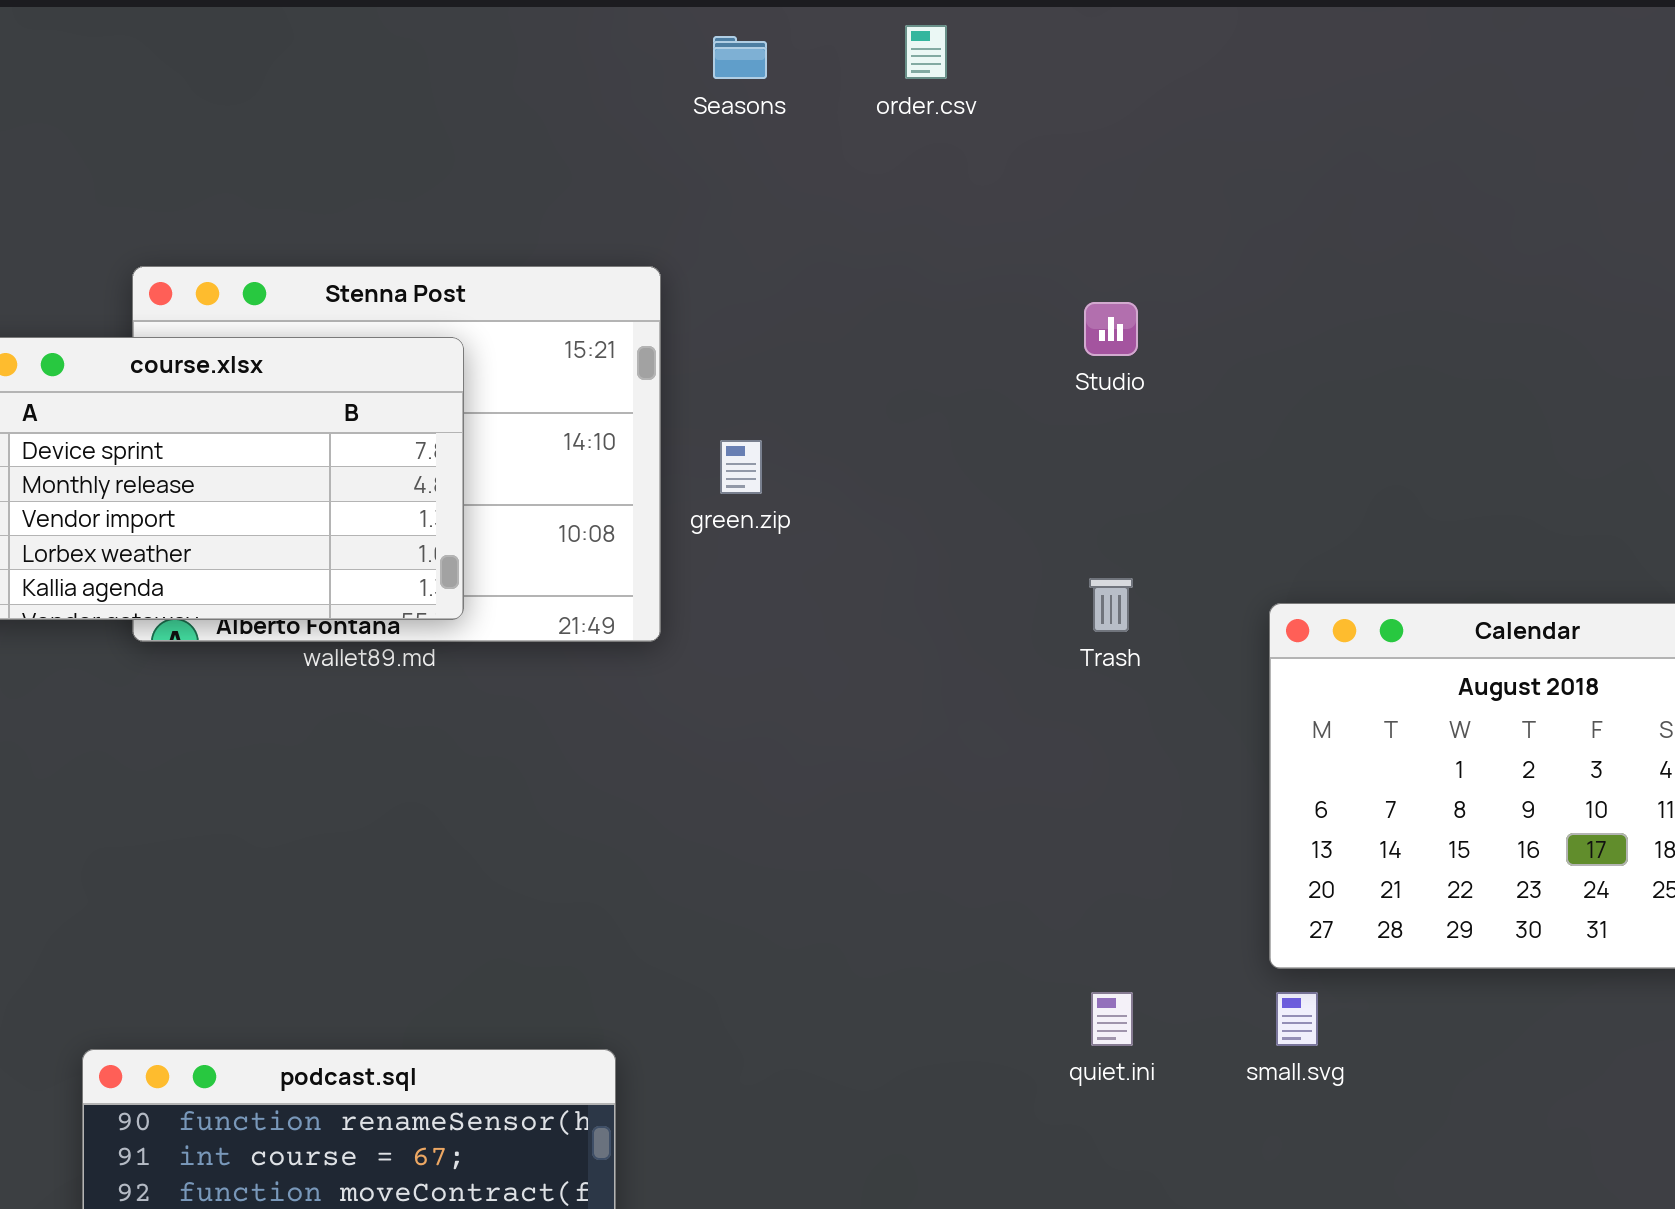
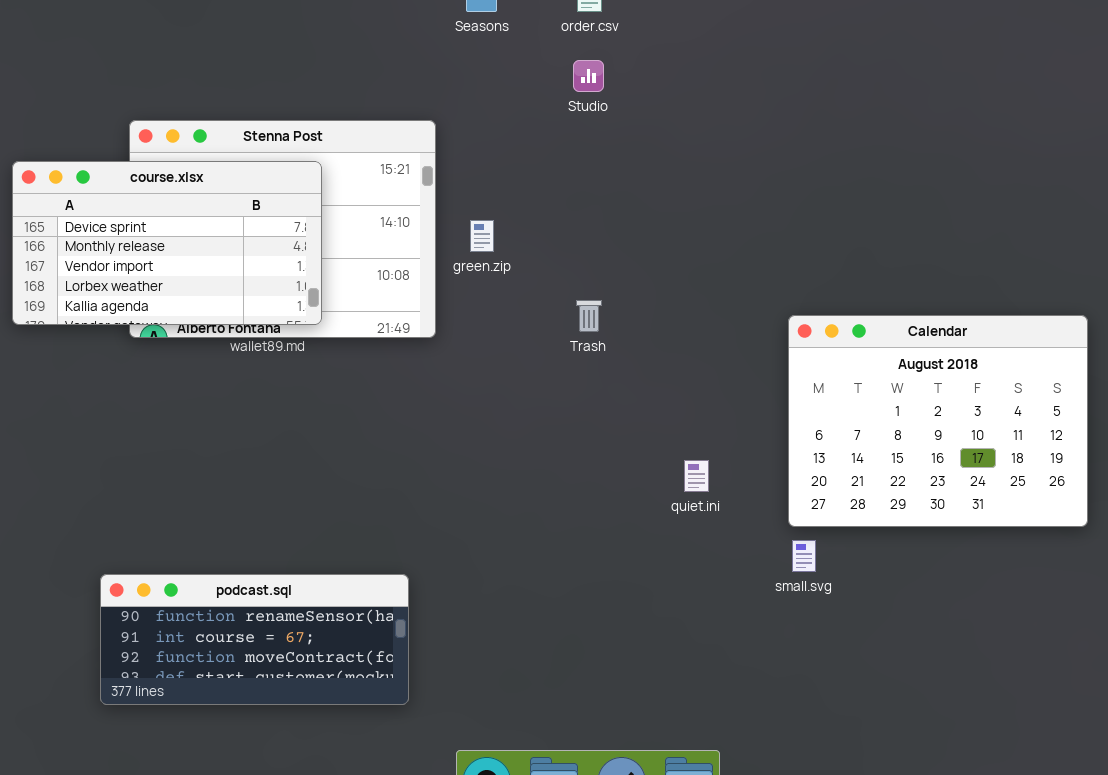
Studio: [1084,302,1138,356] -> [573,60,604,92], moved
Trash: [1089,578,1133,632] -> [576,300,602,332], moved
quiet.ini: [1091,992,1133,1046] -> [684,460,709,492], moved

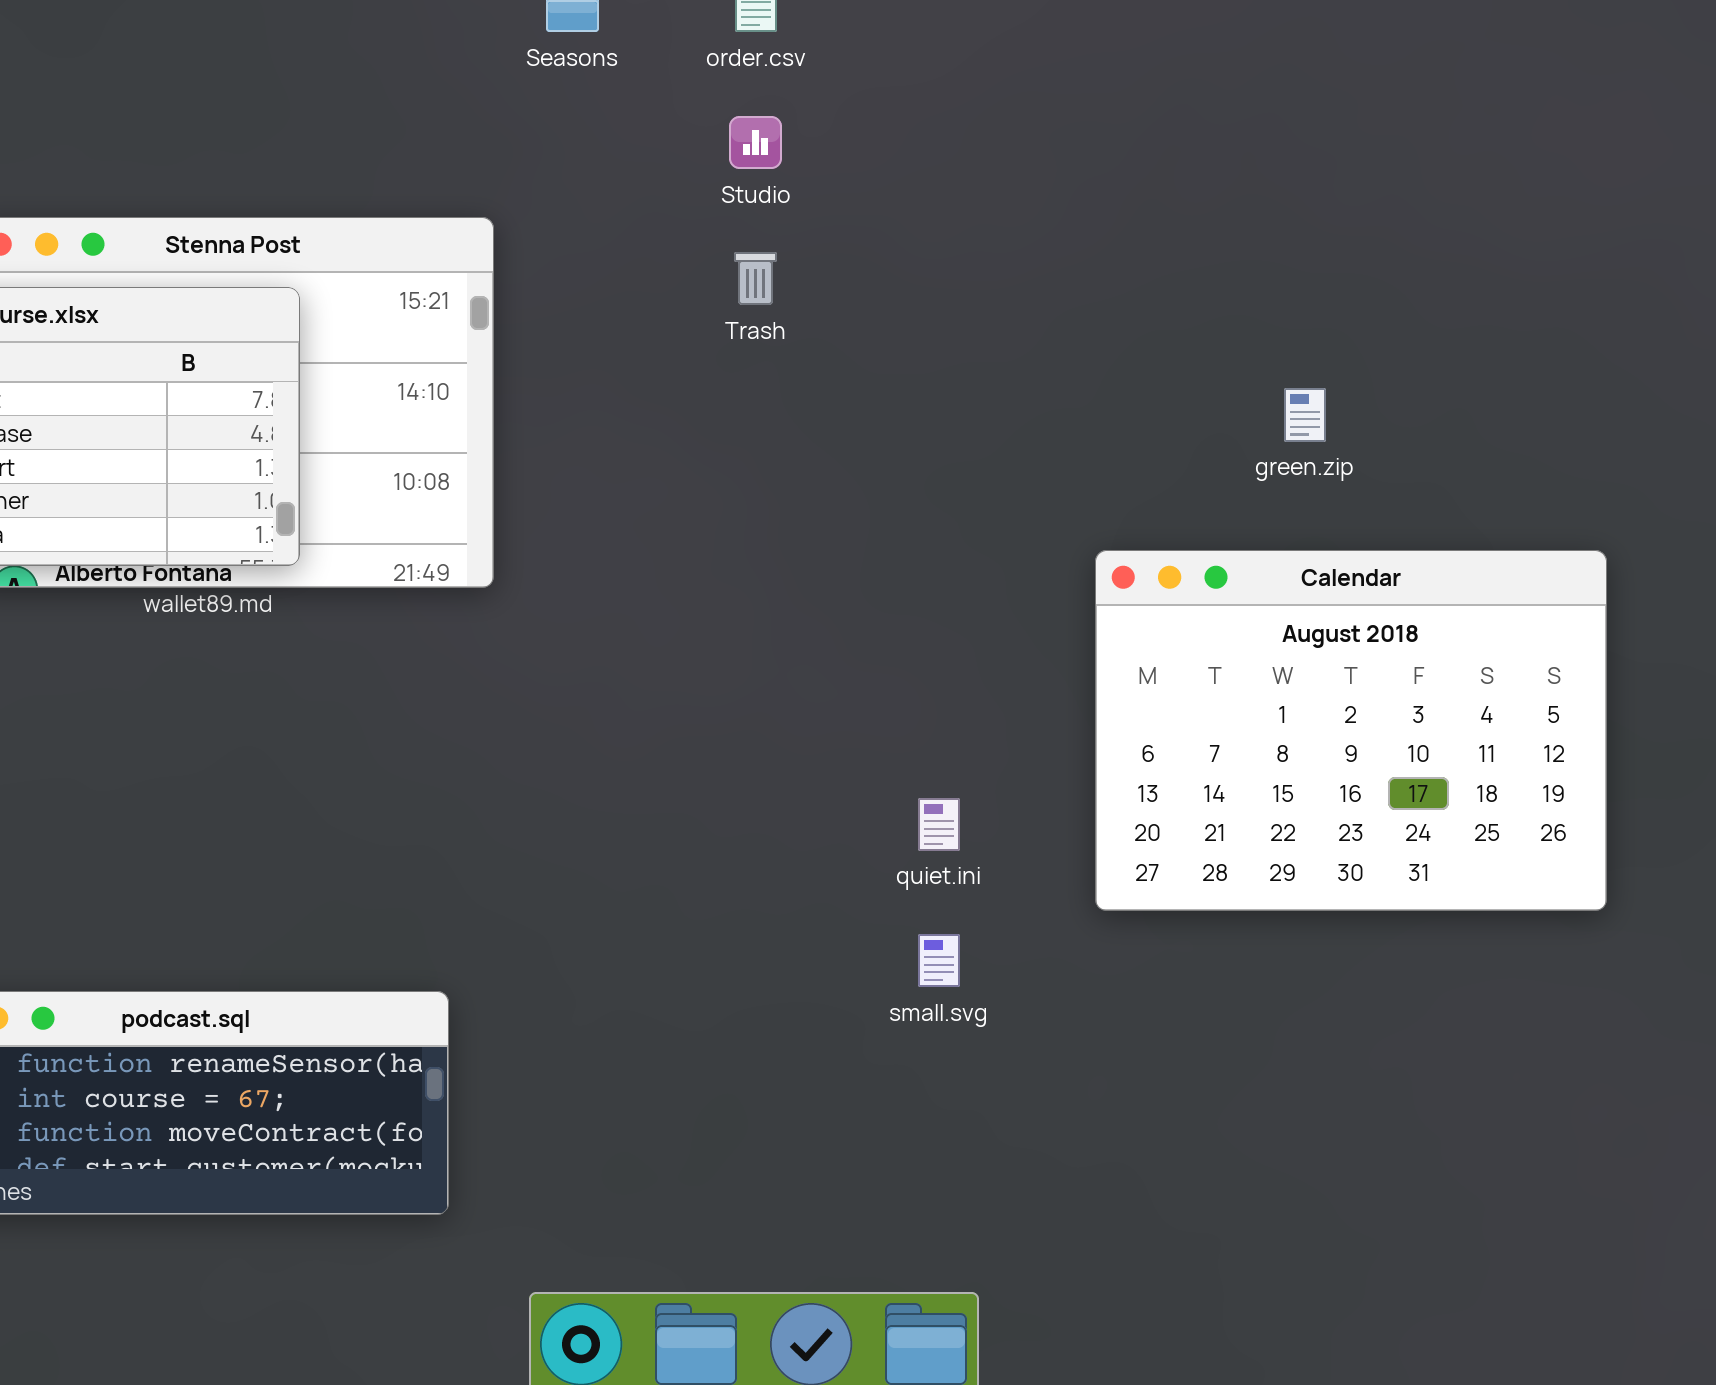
green.zip: [470,220,494,252] -> [1284,388,1326,442], moved
Trash: [576,300,602,332] -> [734,252,777,305], moved
small.svg: [792,540,816,572] -> [918,934,960,987], moved

